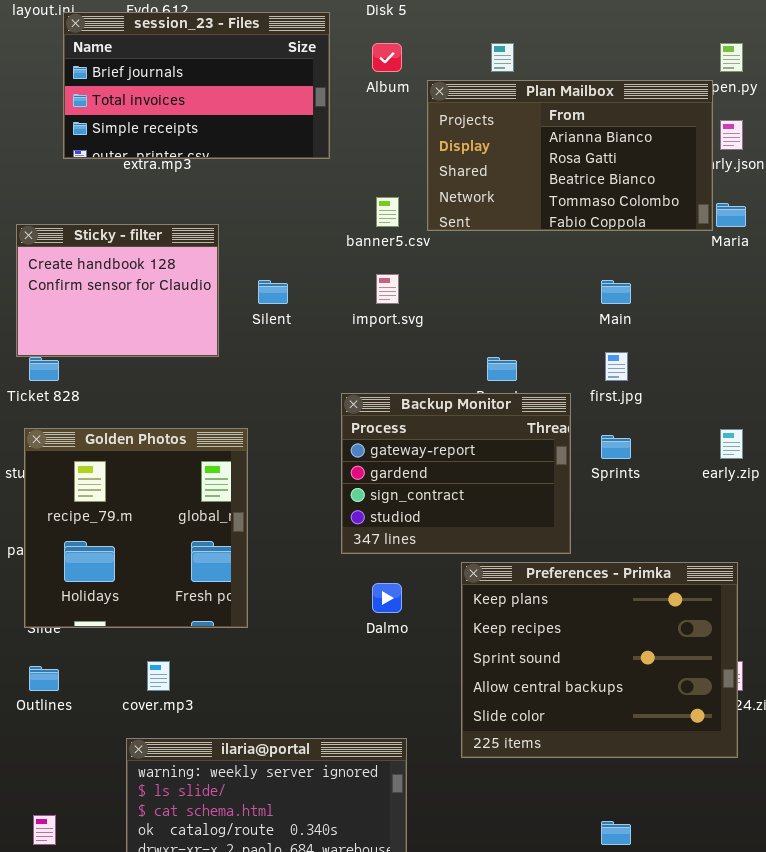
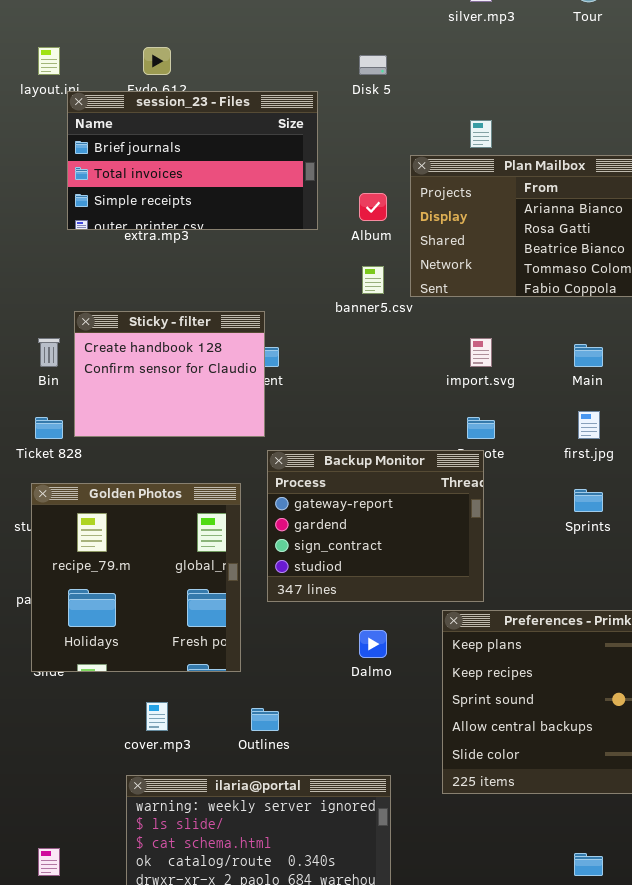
Album: [372,43,402,72] -> [359,193,387,221], moved
Sticky - filter: [16,224,219,357] -> [74,311,265,437], moved
import.svg: [376,274,399,304] -> [470,338,492,367], moved
Backup Monitor: [341,393,571,554] -> [267,450,484,602], moved
Outlines: [29,666,59,691] -> [251,708,279,731], moved

